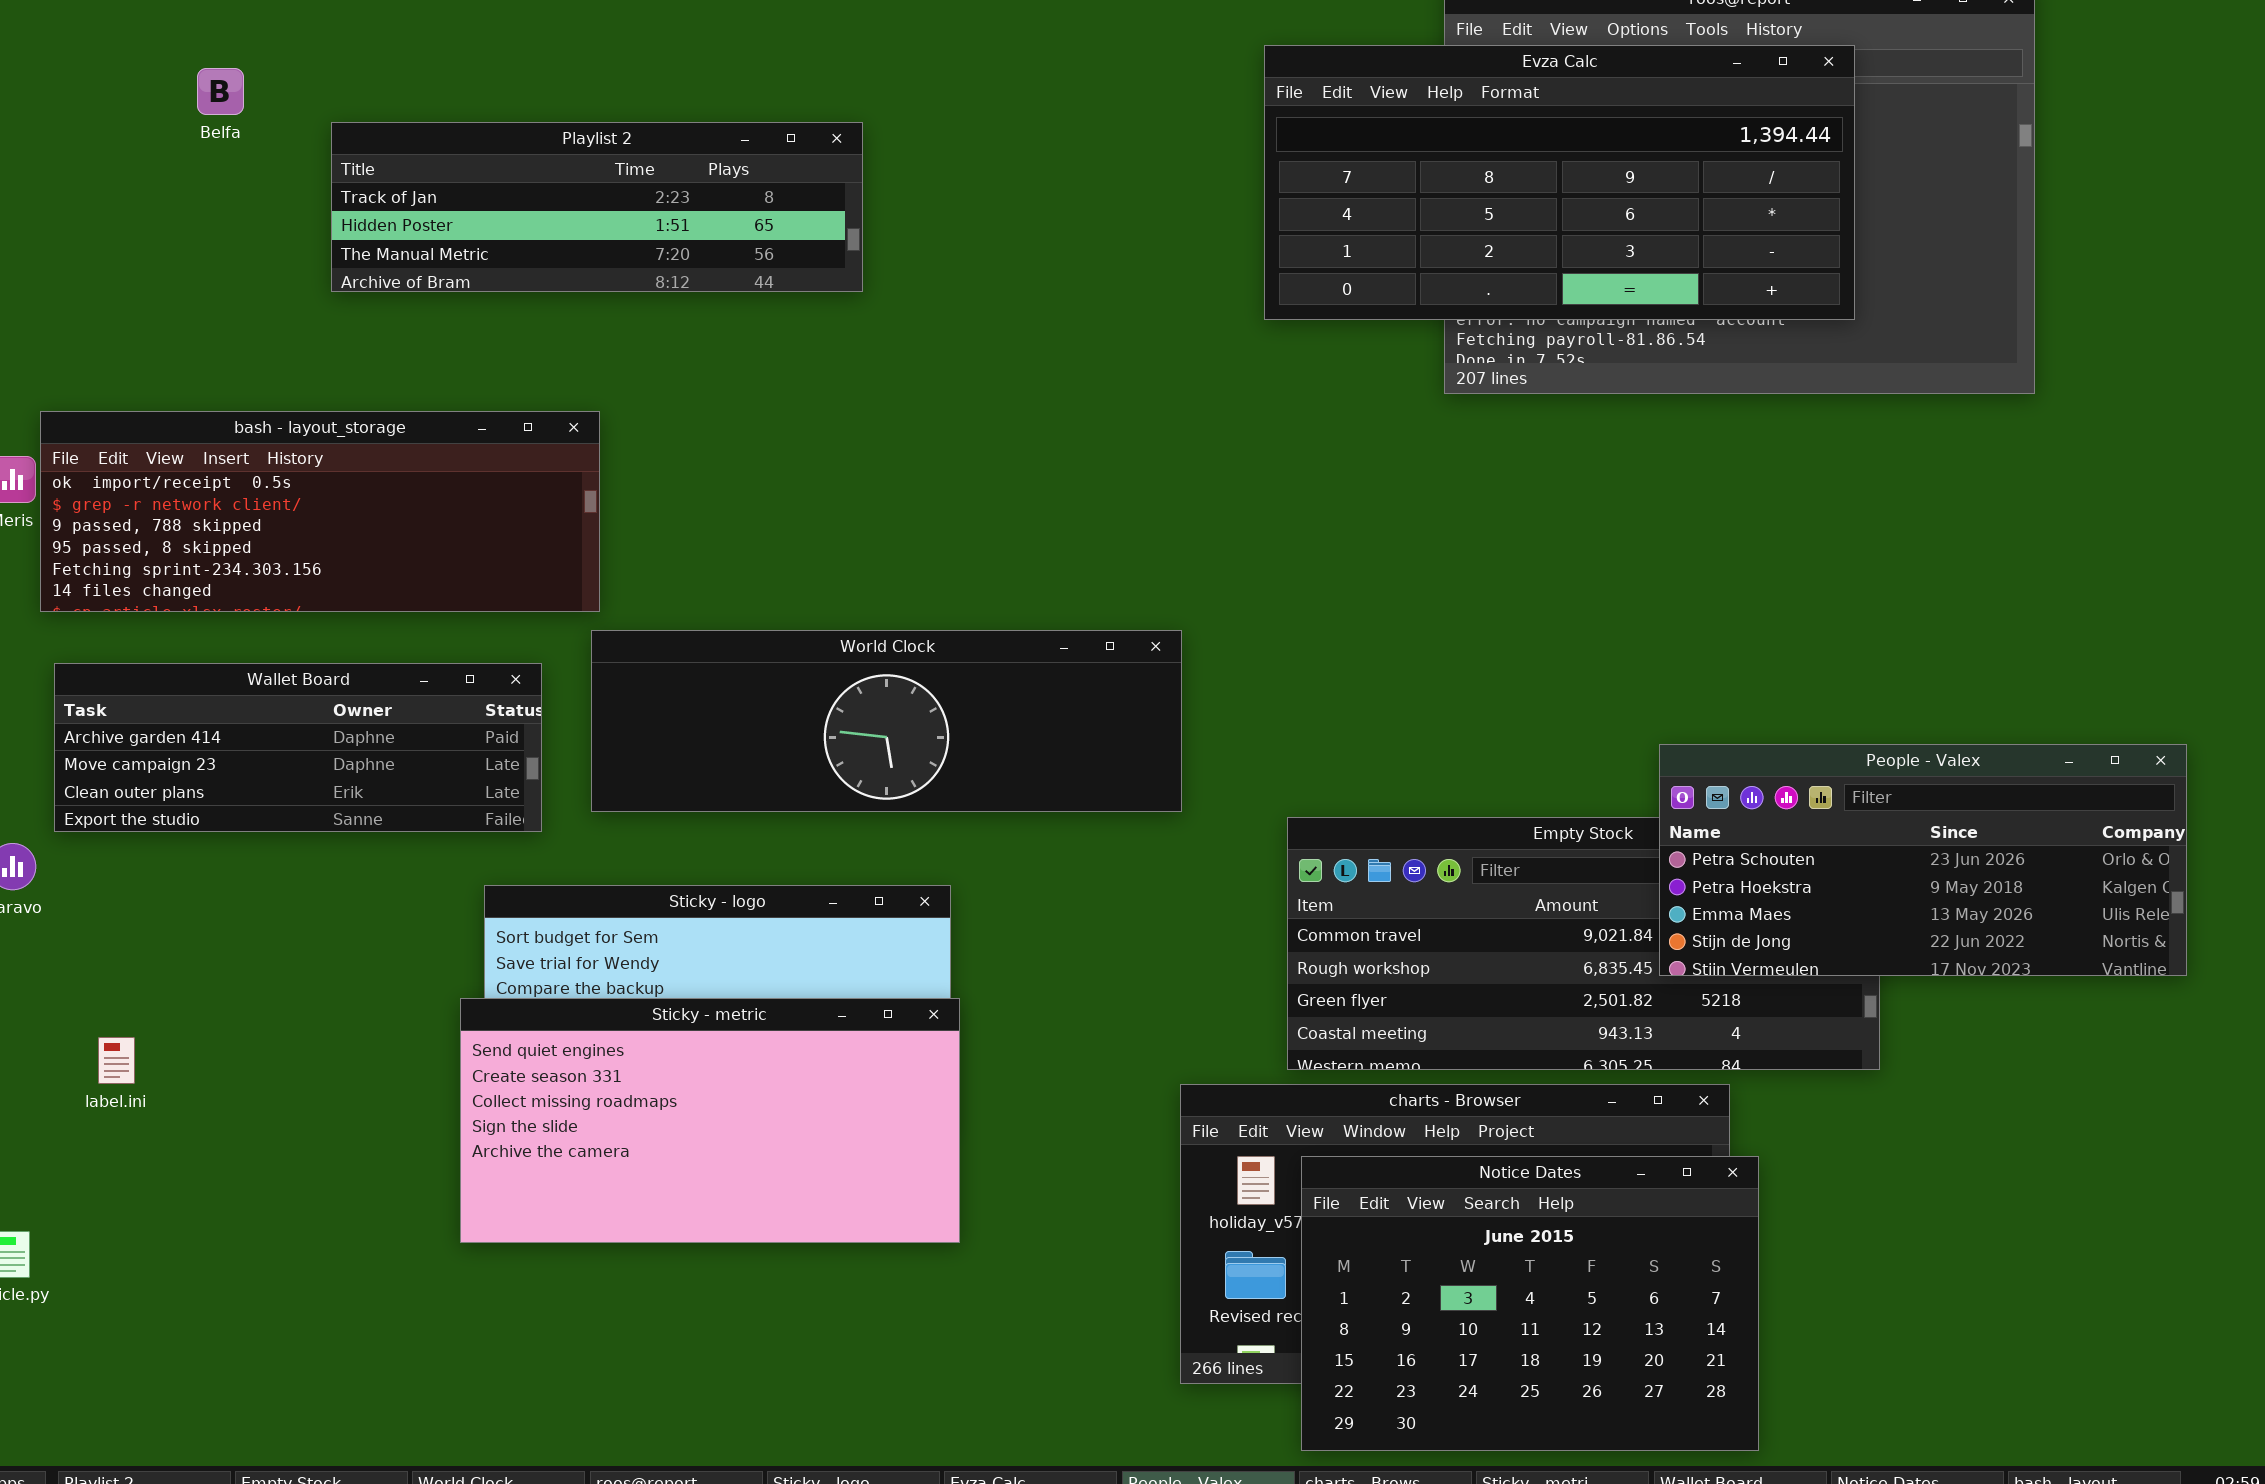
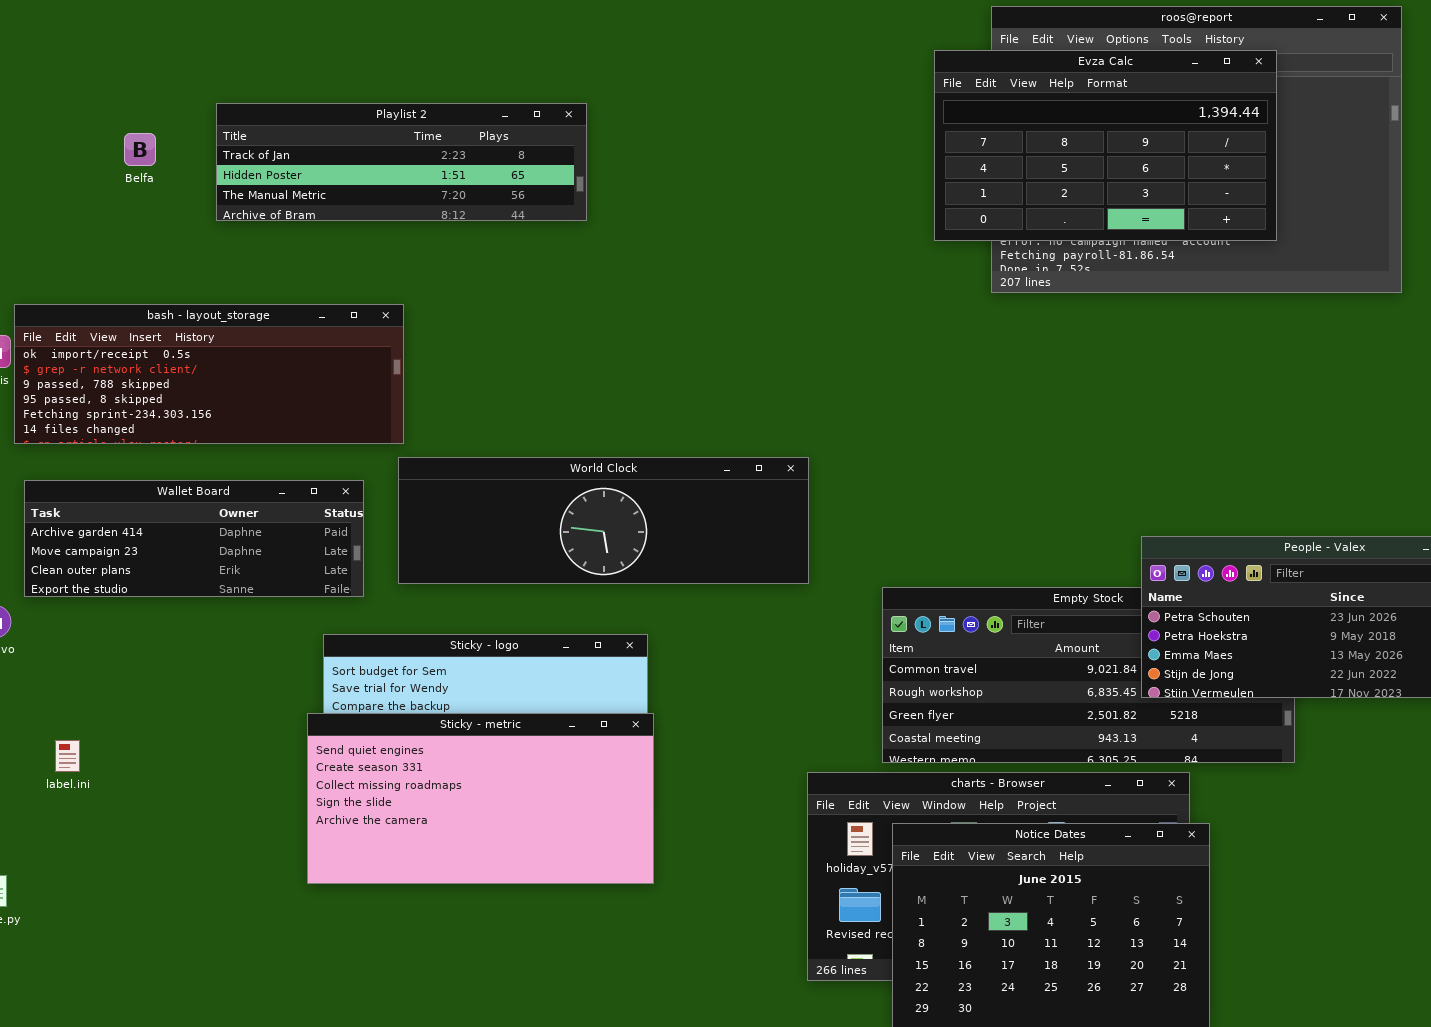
Evza Calc: [1264,45,1855,320] -> [934,50,1277,241], resized
Belfa: [197,68,244,115] -> [124,133,156,166], moved

